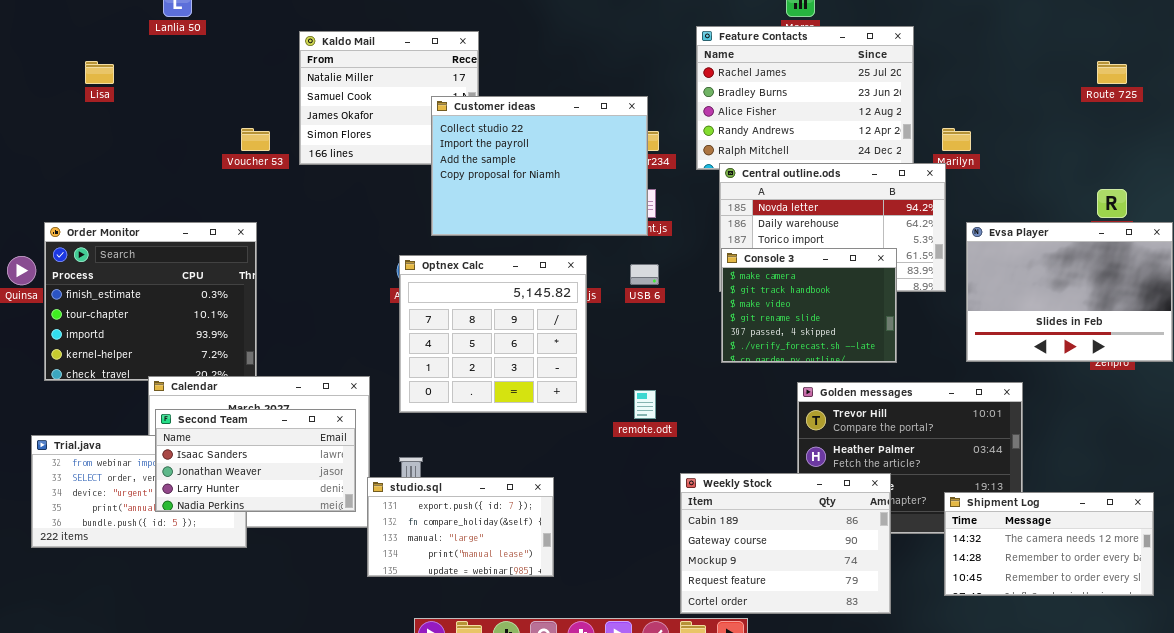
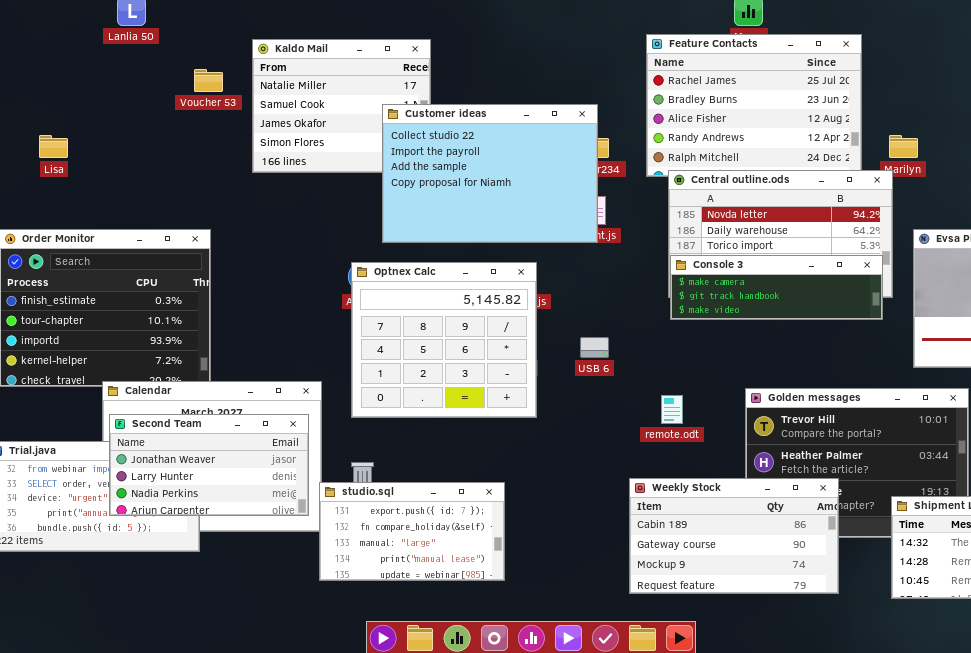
Lisa: [85,61,114,84] -> [39,135,68,158], moved
Voucher 53: [241,128,270,151] -> [194,69,223,92], moved
Console 3: [721,248,897,363] -> [670,255,883,320], resized
USB 6: [630,264,659,285] -> [580,337,609,358], moved
remote.odt: [634,390,656,419] -> [661,395,683,424], moved
Second Team: [155,409,356,512] -> [109,414,309,516], scrolled down 1 row
Weekly Stock: [680,473,891,614] -> [629,478,839,594], resized

